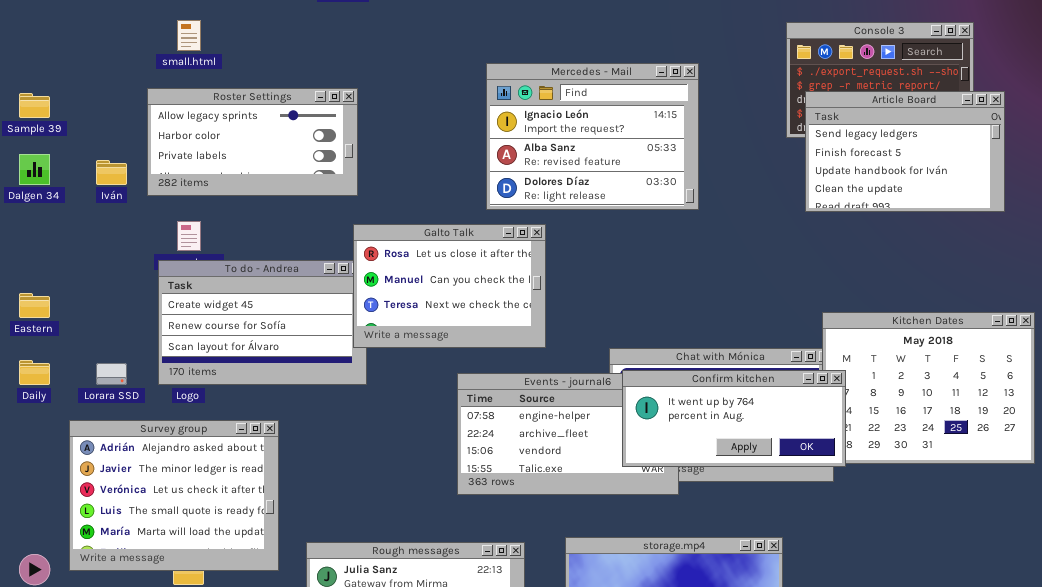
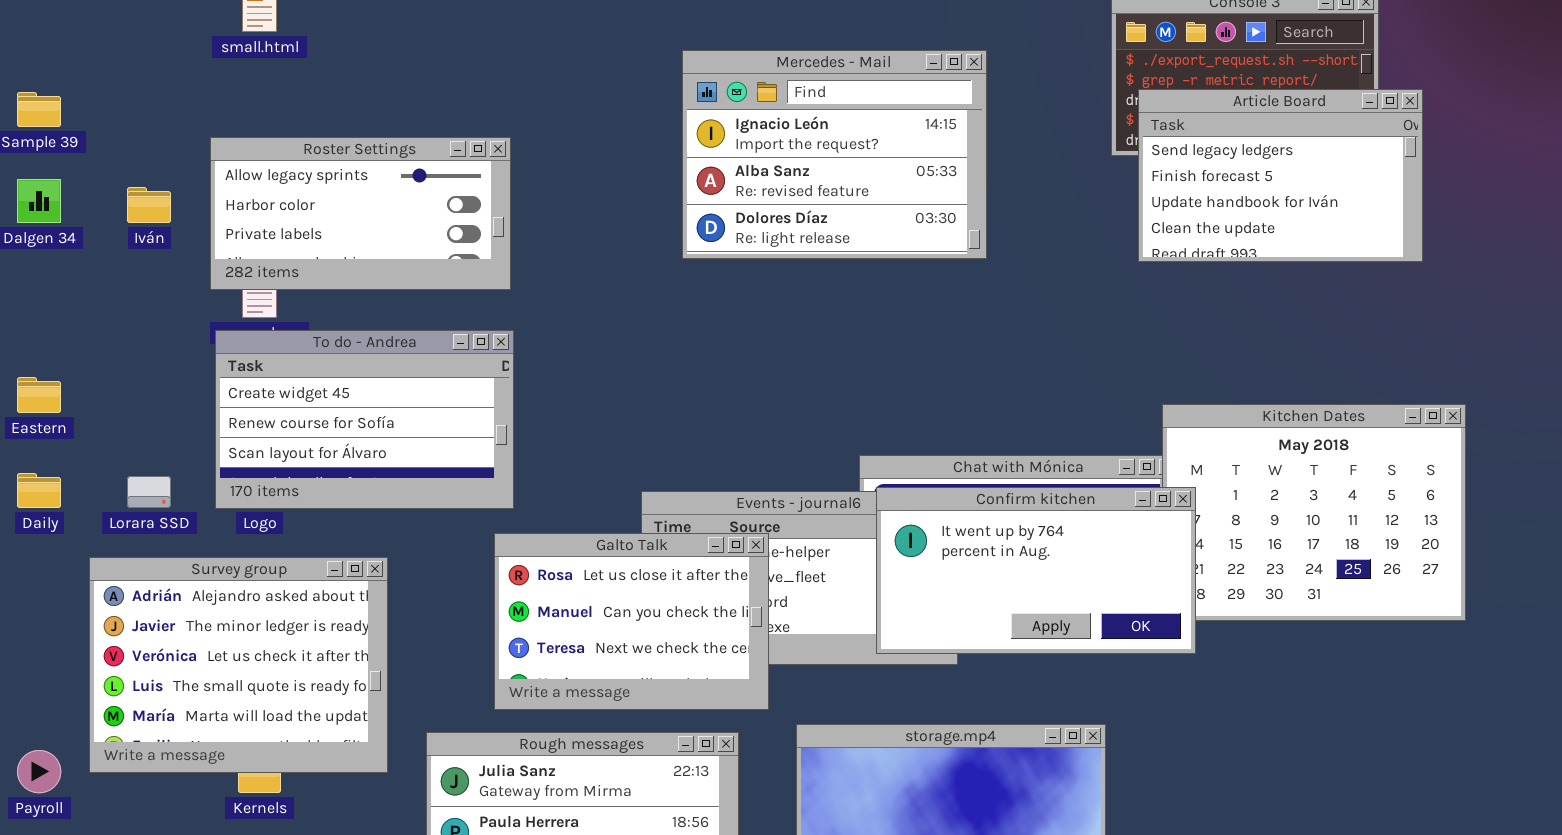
Roster Settings: [147,88,358,196] -> [210,137,511,290], moved
Galto Talk: [353,224,546,348] -> [494,533,769,710], moved
Confirm kitchen: [622,370,846,467] -> [876,487,1196,654], resized

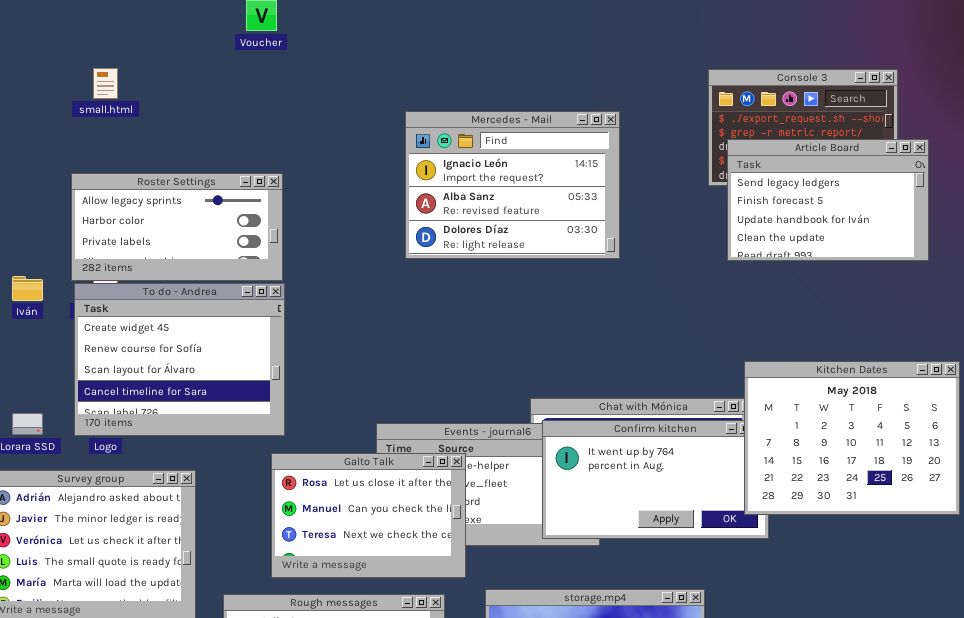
Iván: [127,187,171,223] -> [12,276,43,301], moved
To do - Andrea: [215,330,514,509] -> [74,283,285,436], resized
Kitchen Dates: [1162,404,1466,621] -> [744,361,960,515], raised

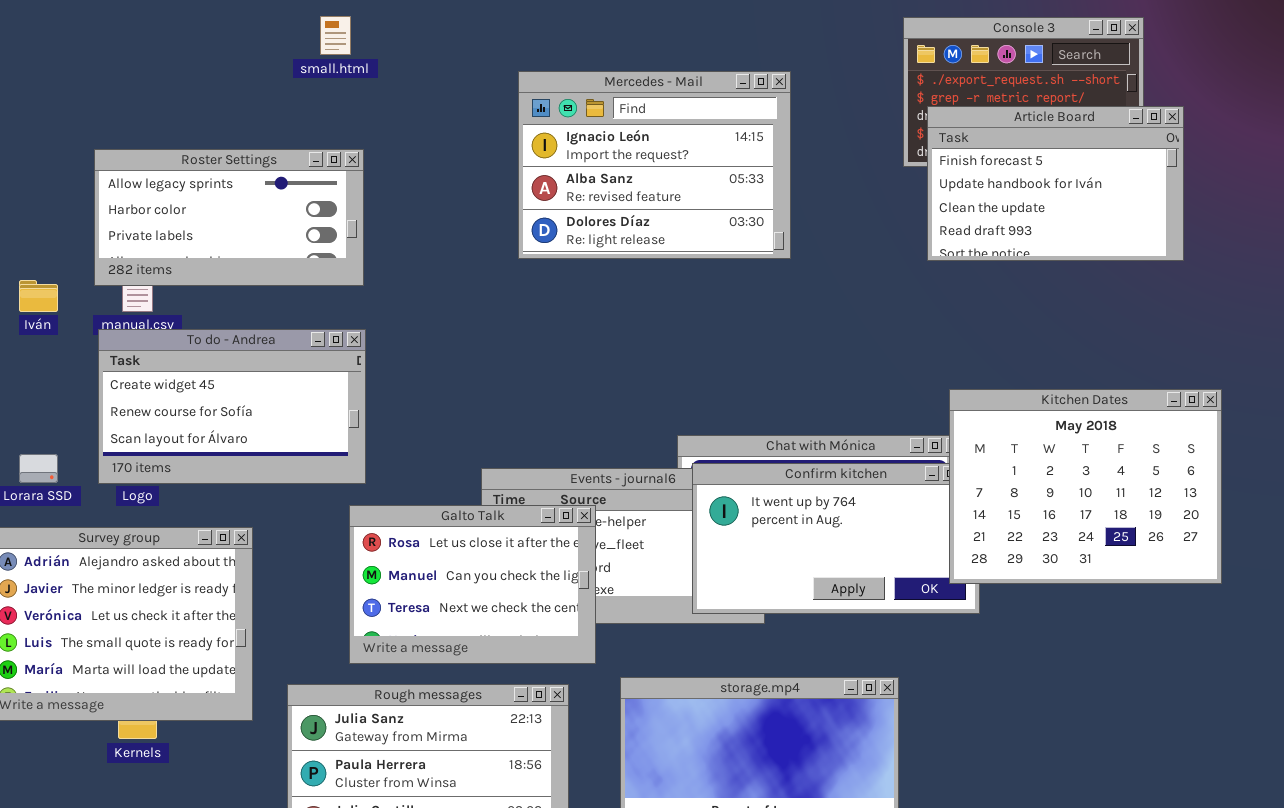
small.html: [93,68,118,99] -> [320,16,351,55], moved
Article Board: [727,139,929,261] -> [927,106,1184,261], scrolled down 1 row
To do - Andrea: [74,283,285,436] -> [98,329,366,484], resized

